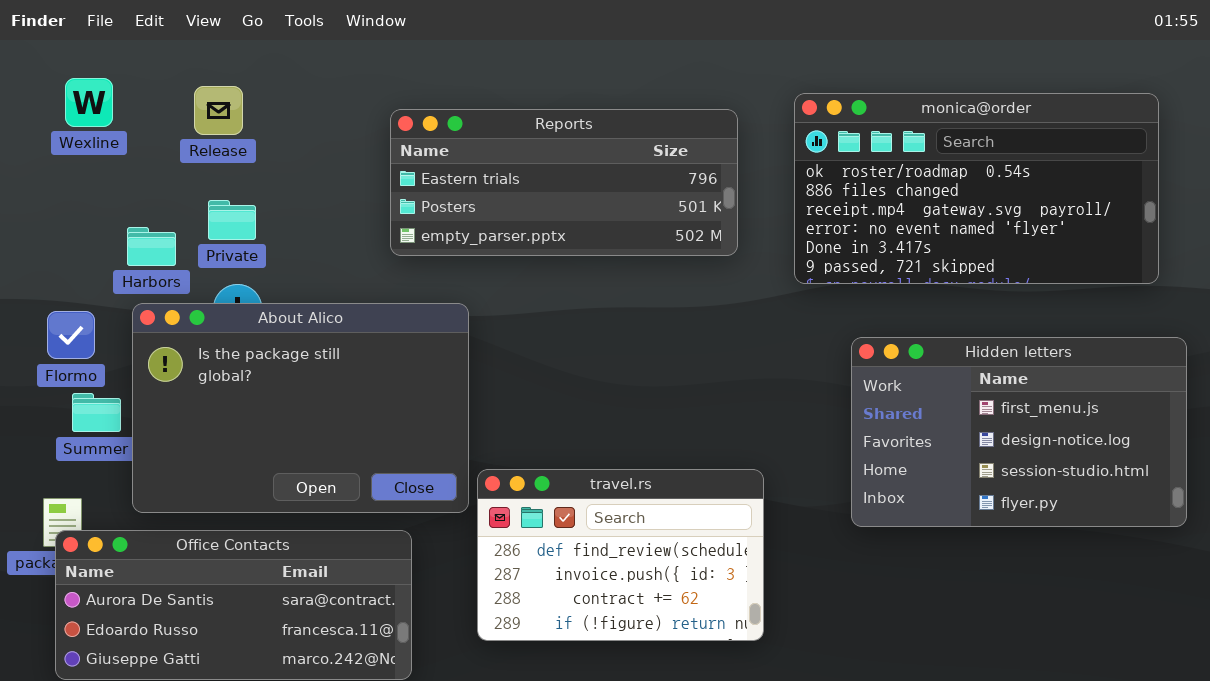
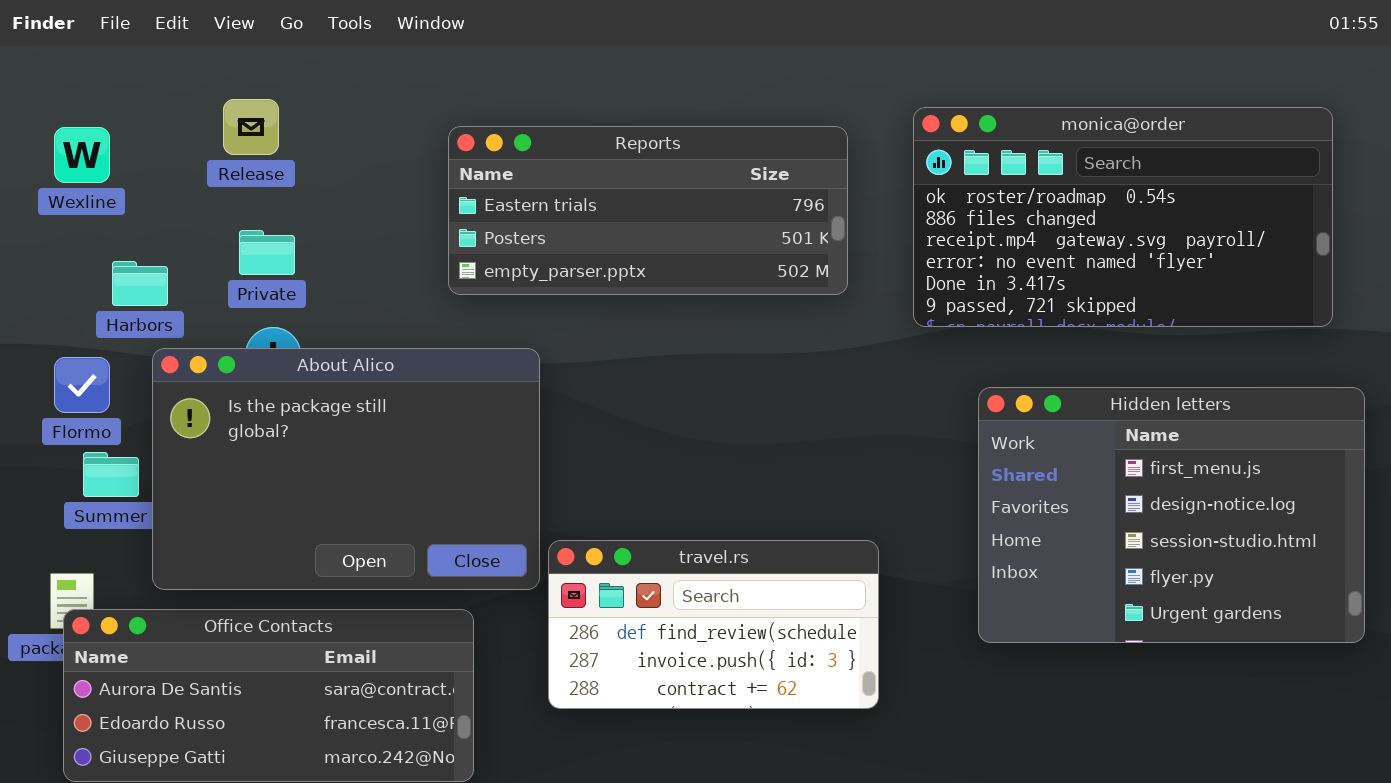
Wexline: [65,78,113,127] -> [54,127,110,183], moved
Harbors: [127,227,176,266] -> [112,261,168,306], moved
Hidden letters: [851,337,1187,527] -> [978,387,1365,643], resized
travel.rs: [477,469,764,641] -> [548,540,879,709], resized

